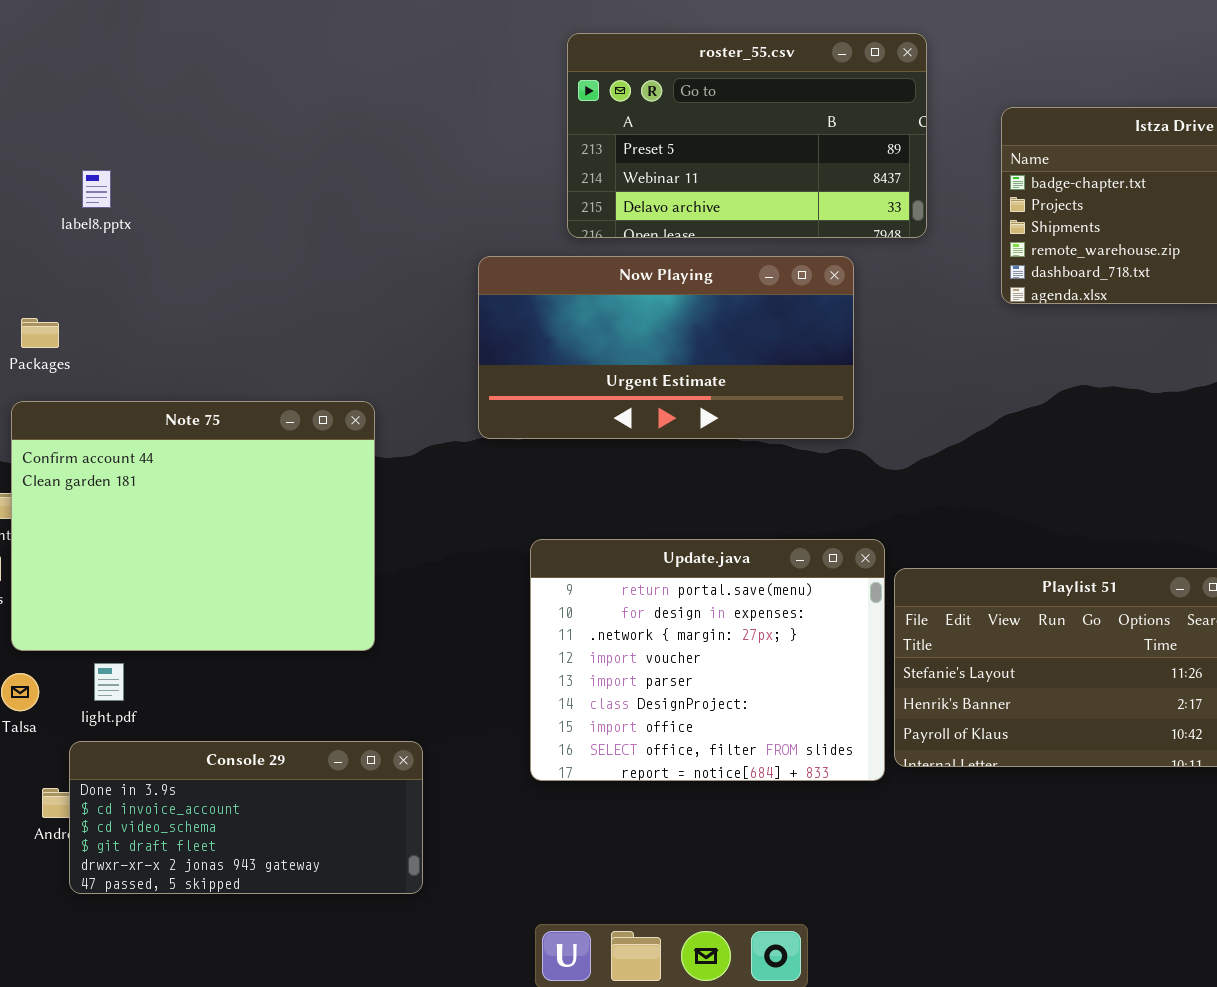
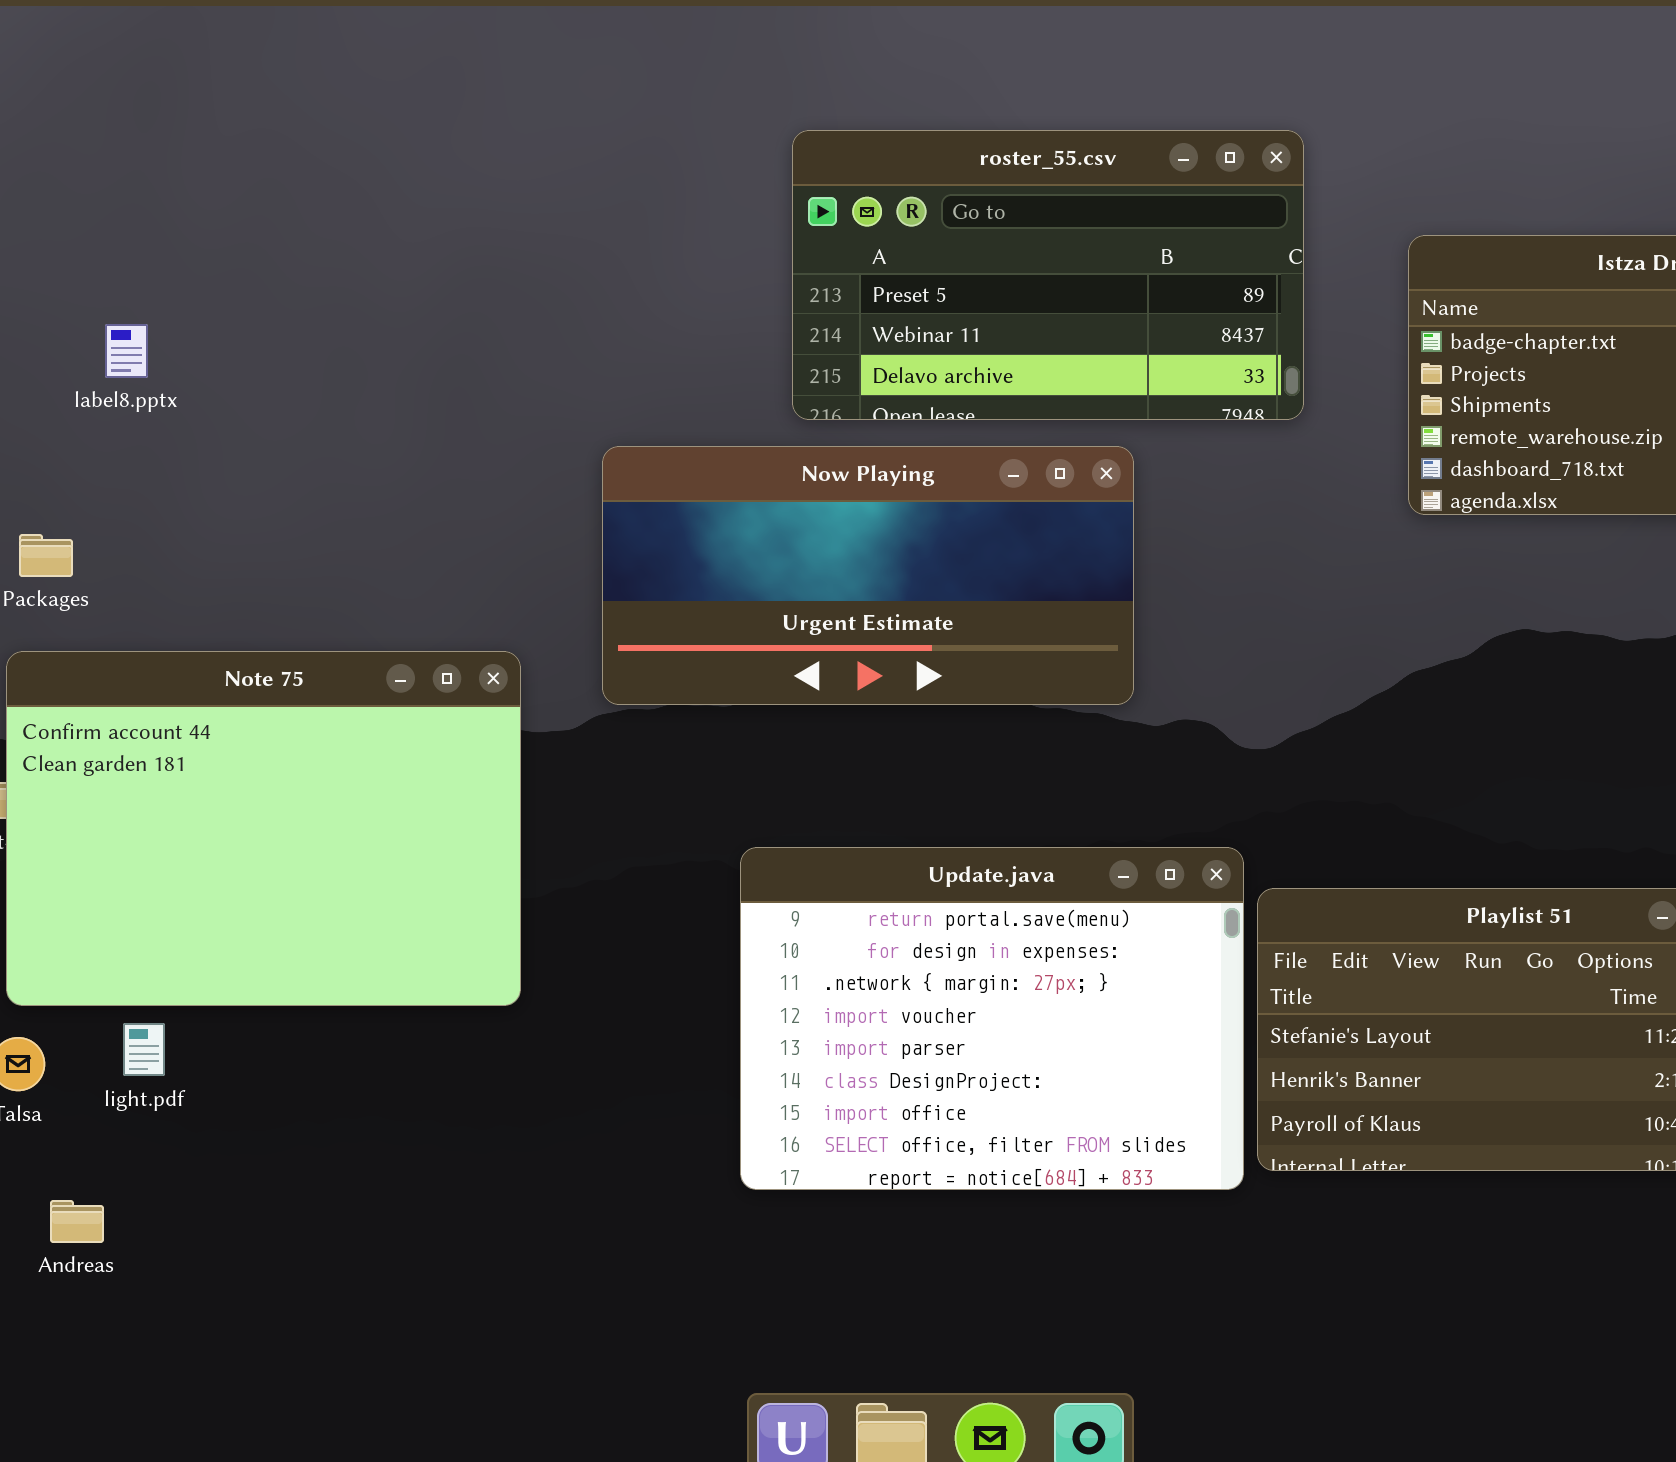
Now Playing: [478,256,854,439] -> [602,446,1134,705], moved
Console 29: [69,741,423,894] -> none, closed

